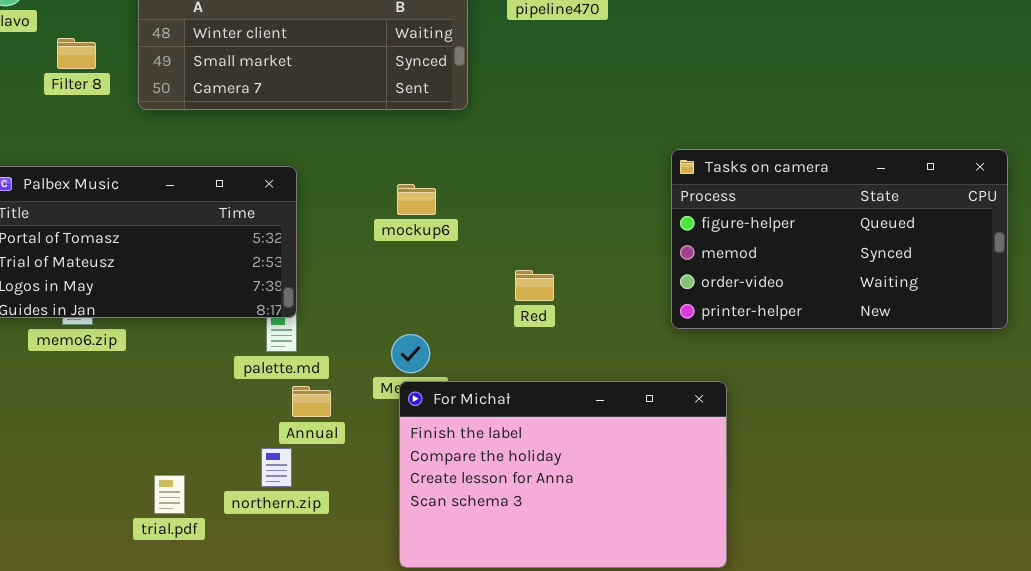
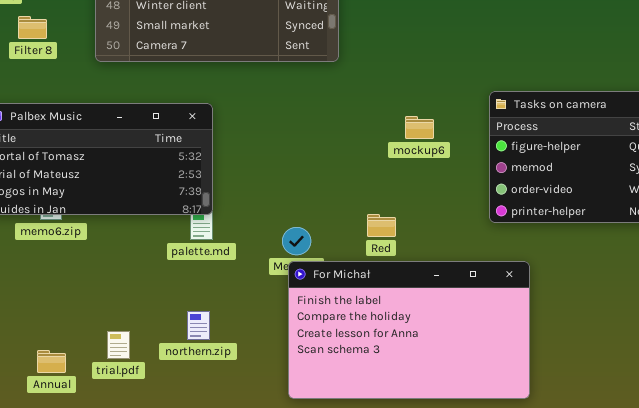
Filter 8: [57,38,96,69] -> [18,16,47,39], moved
mockup6: [397,184,436,215] -> [405,116,434,139], moved
Red: [515,270,554,301] -> [367,214,396,237], moved
Annual: [292,386,331,417] -> [37,350,66,373], moved

